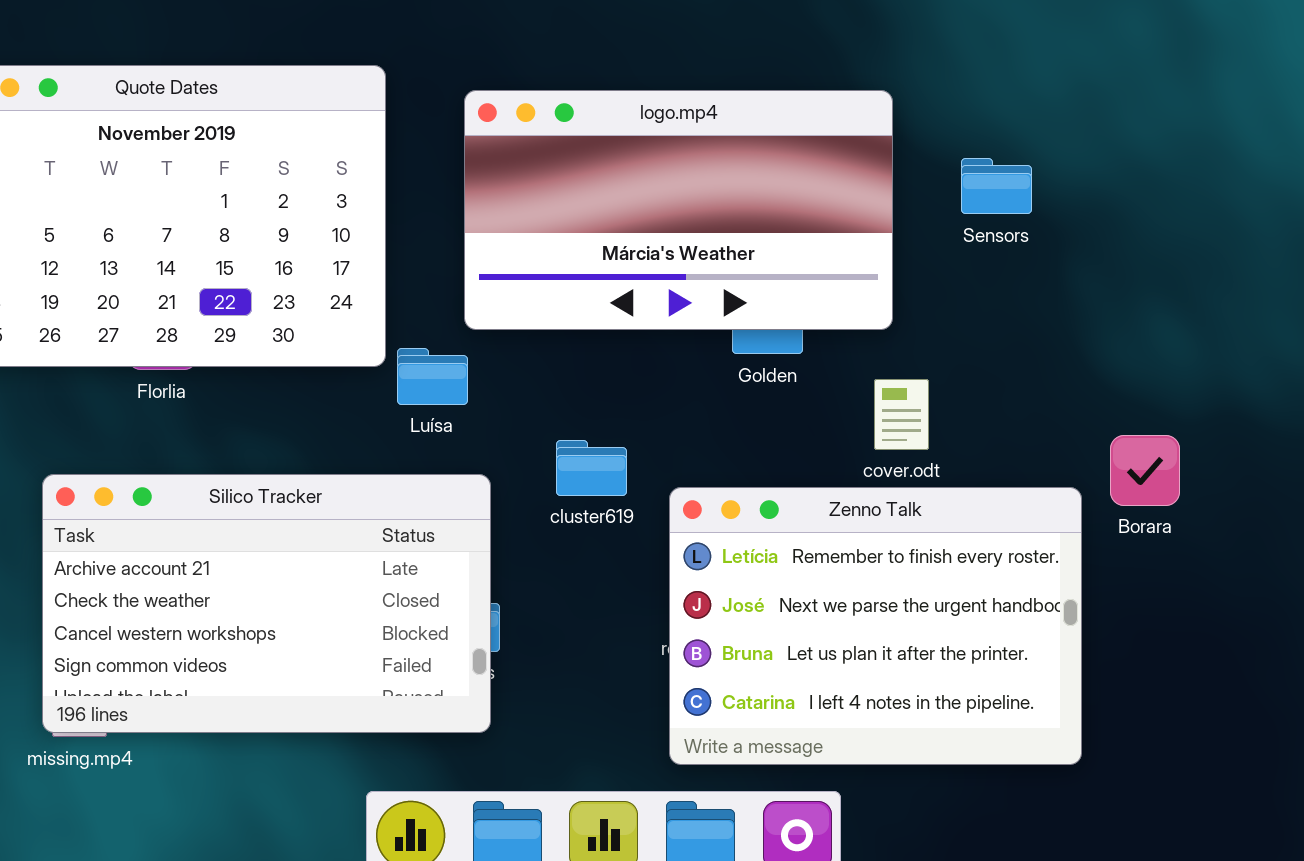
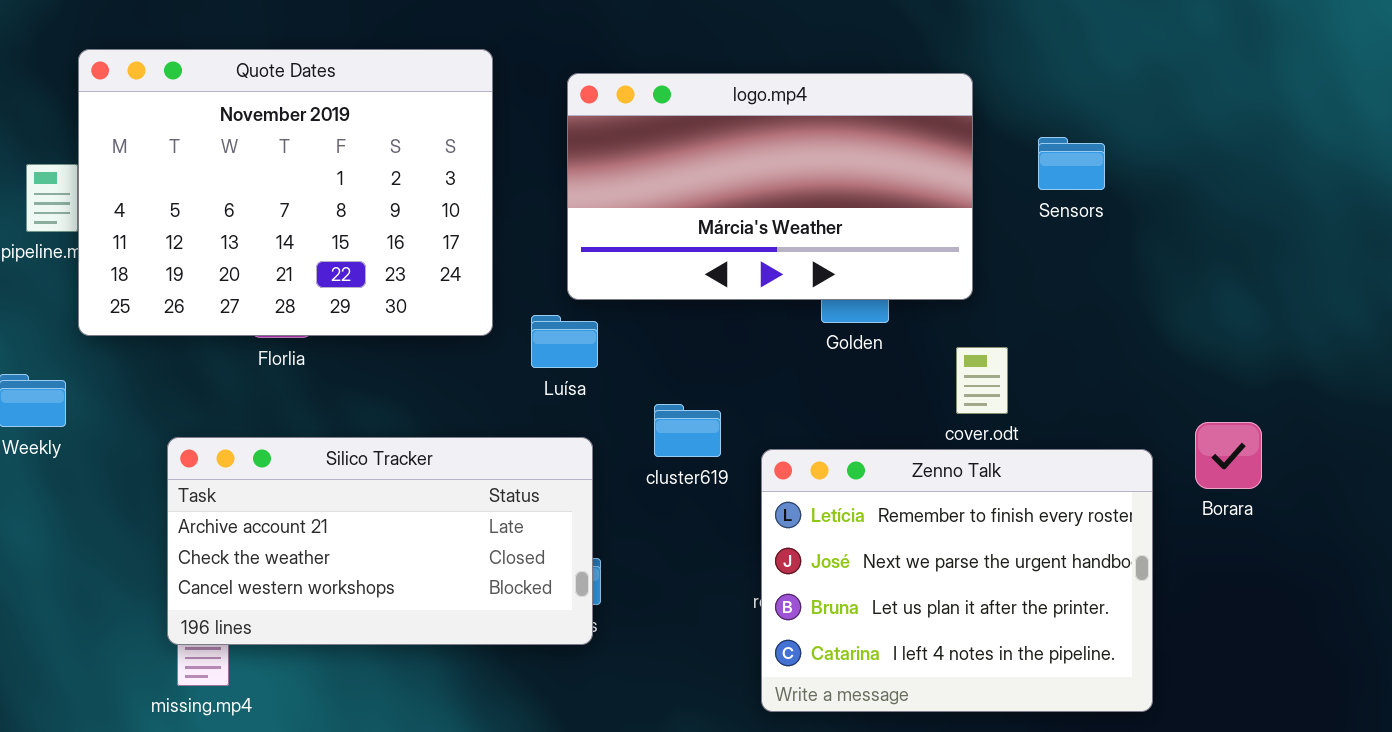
Luísa: [397,348,468,405] -> [531,315,598,368], moved
Borara: [1110,435,1180,506] -> [1195,422,1262,489], moved
Silico Tracker: [42,474,491,733] -> [167,437,593,645], resized

